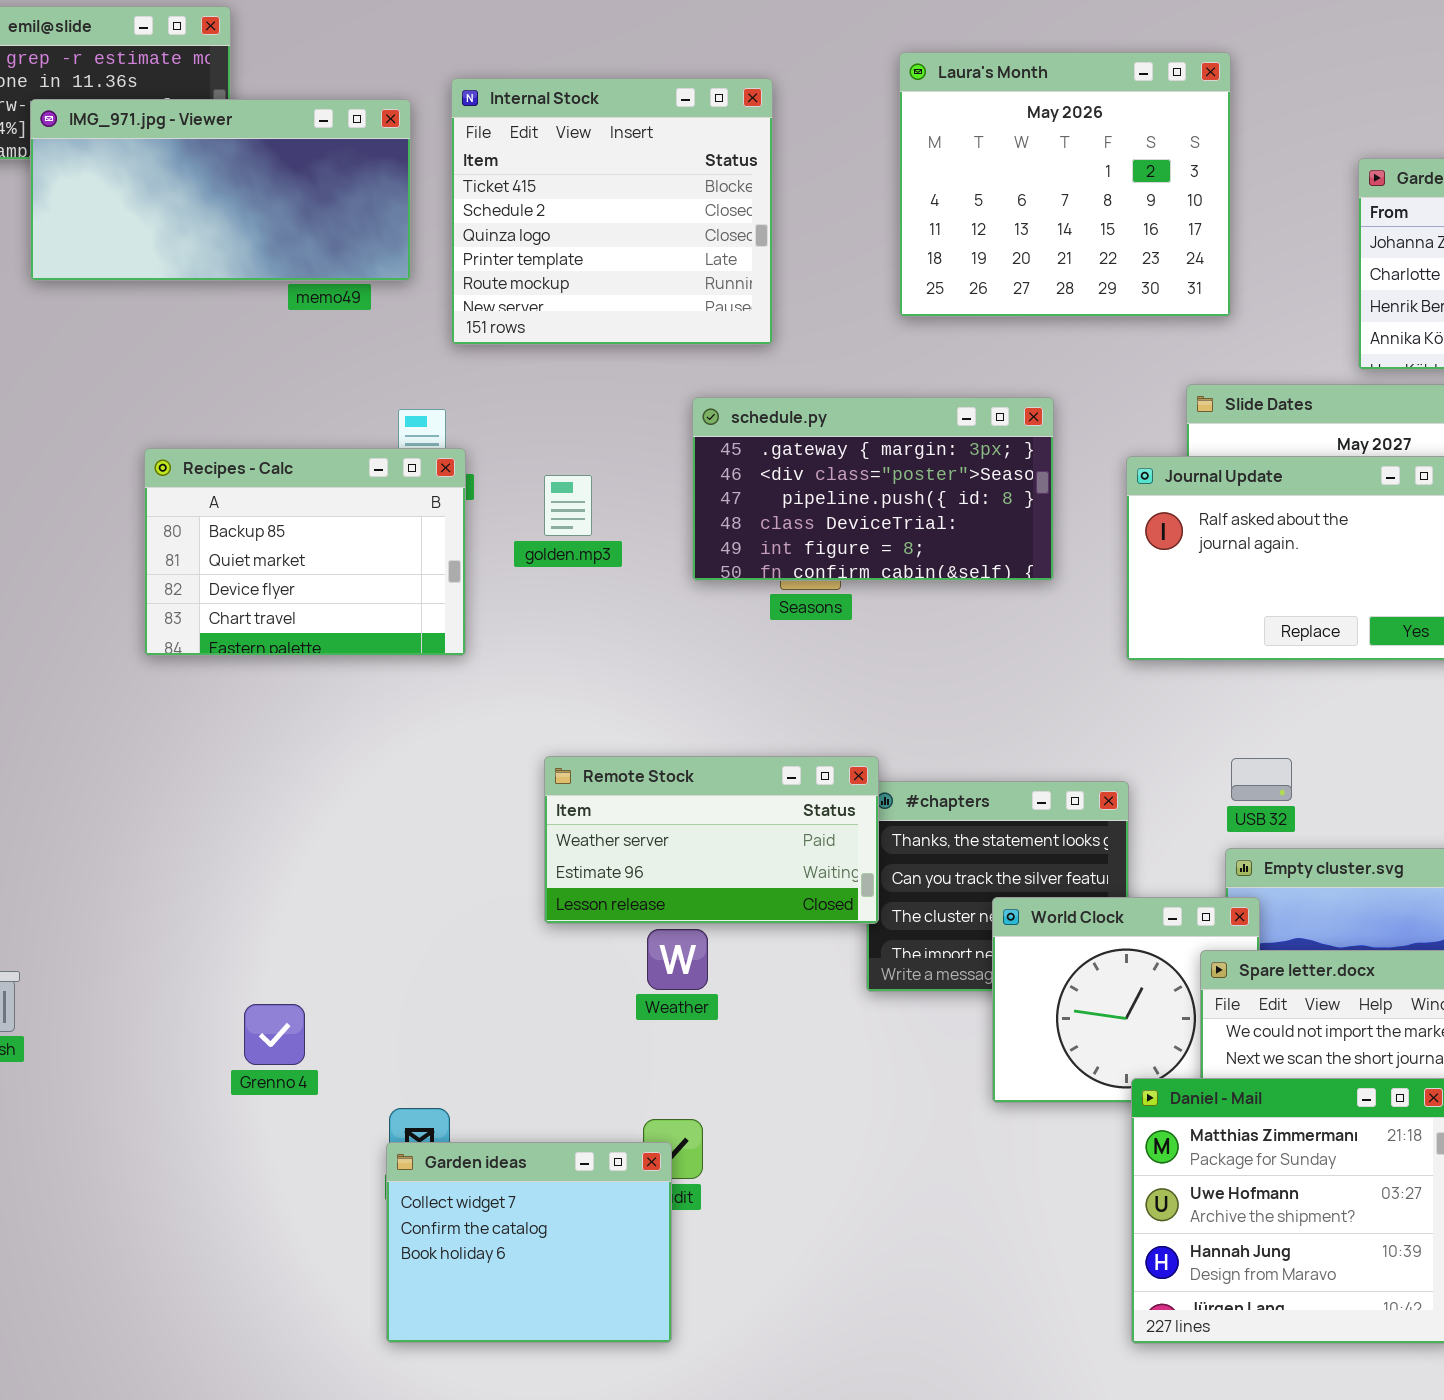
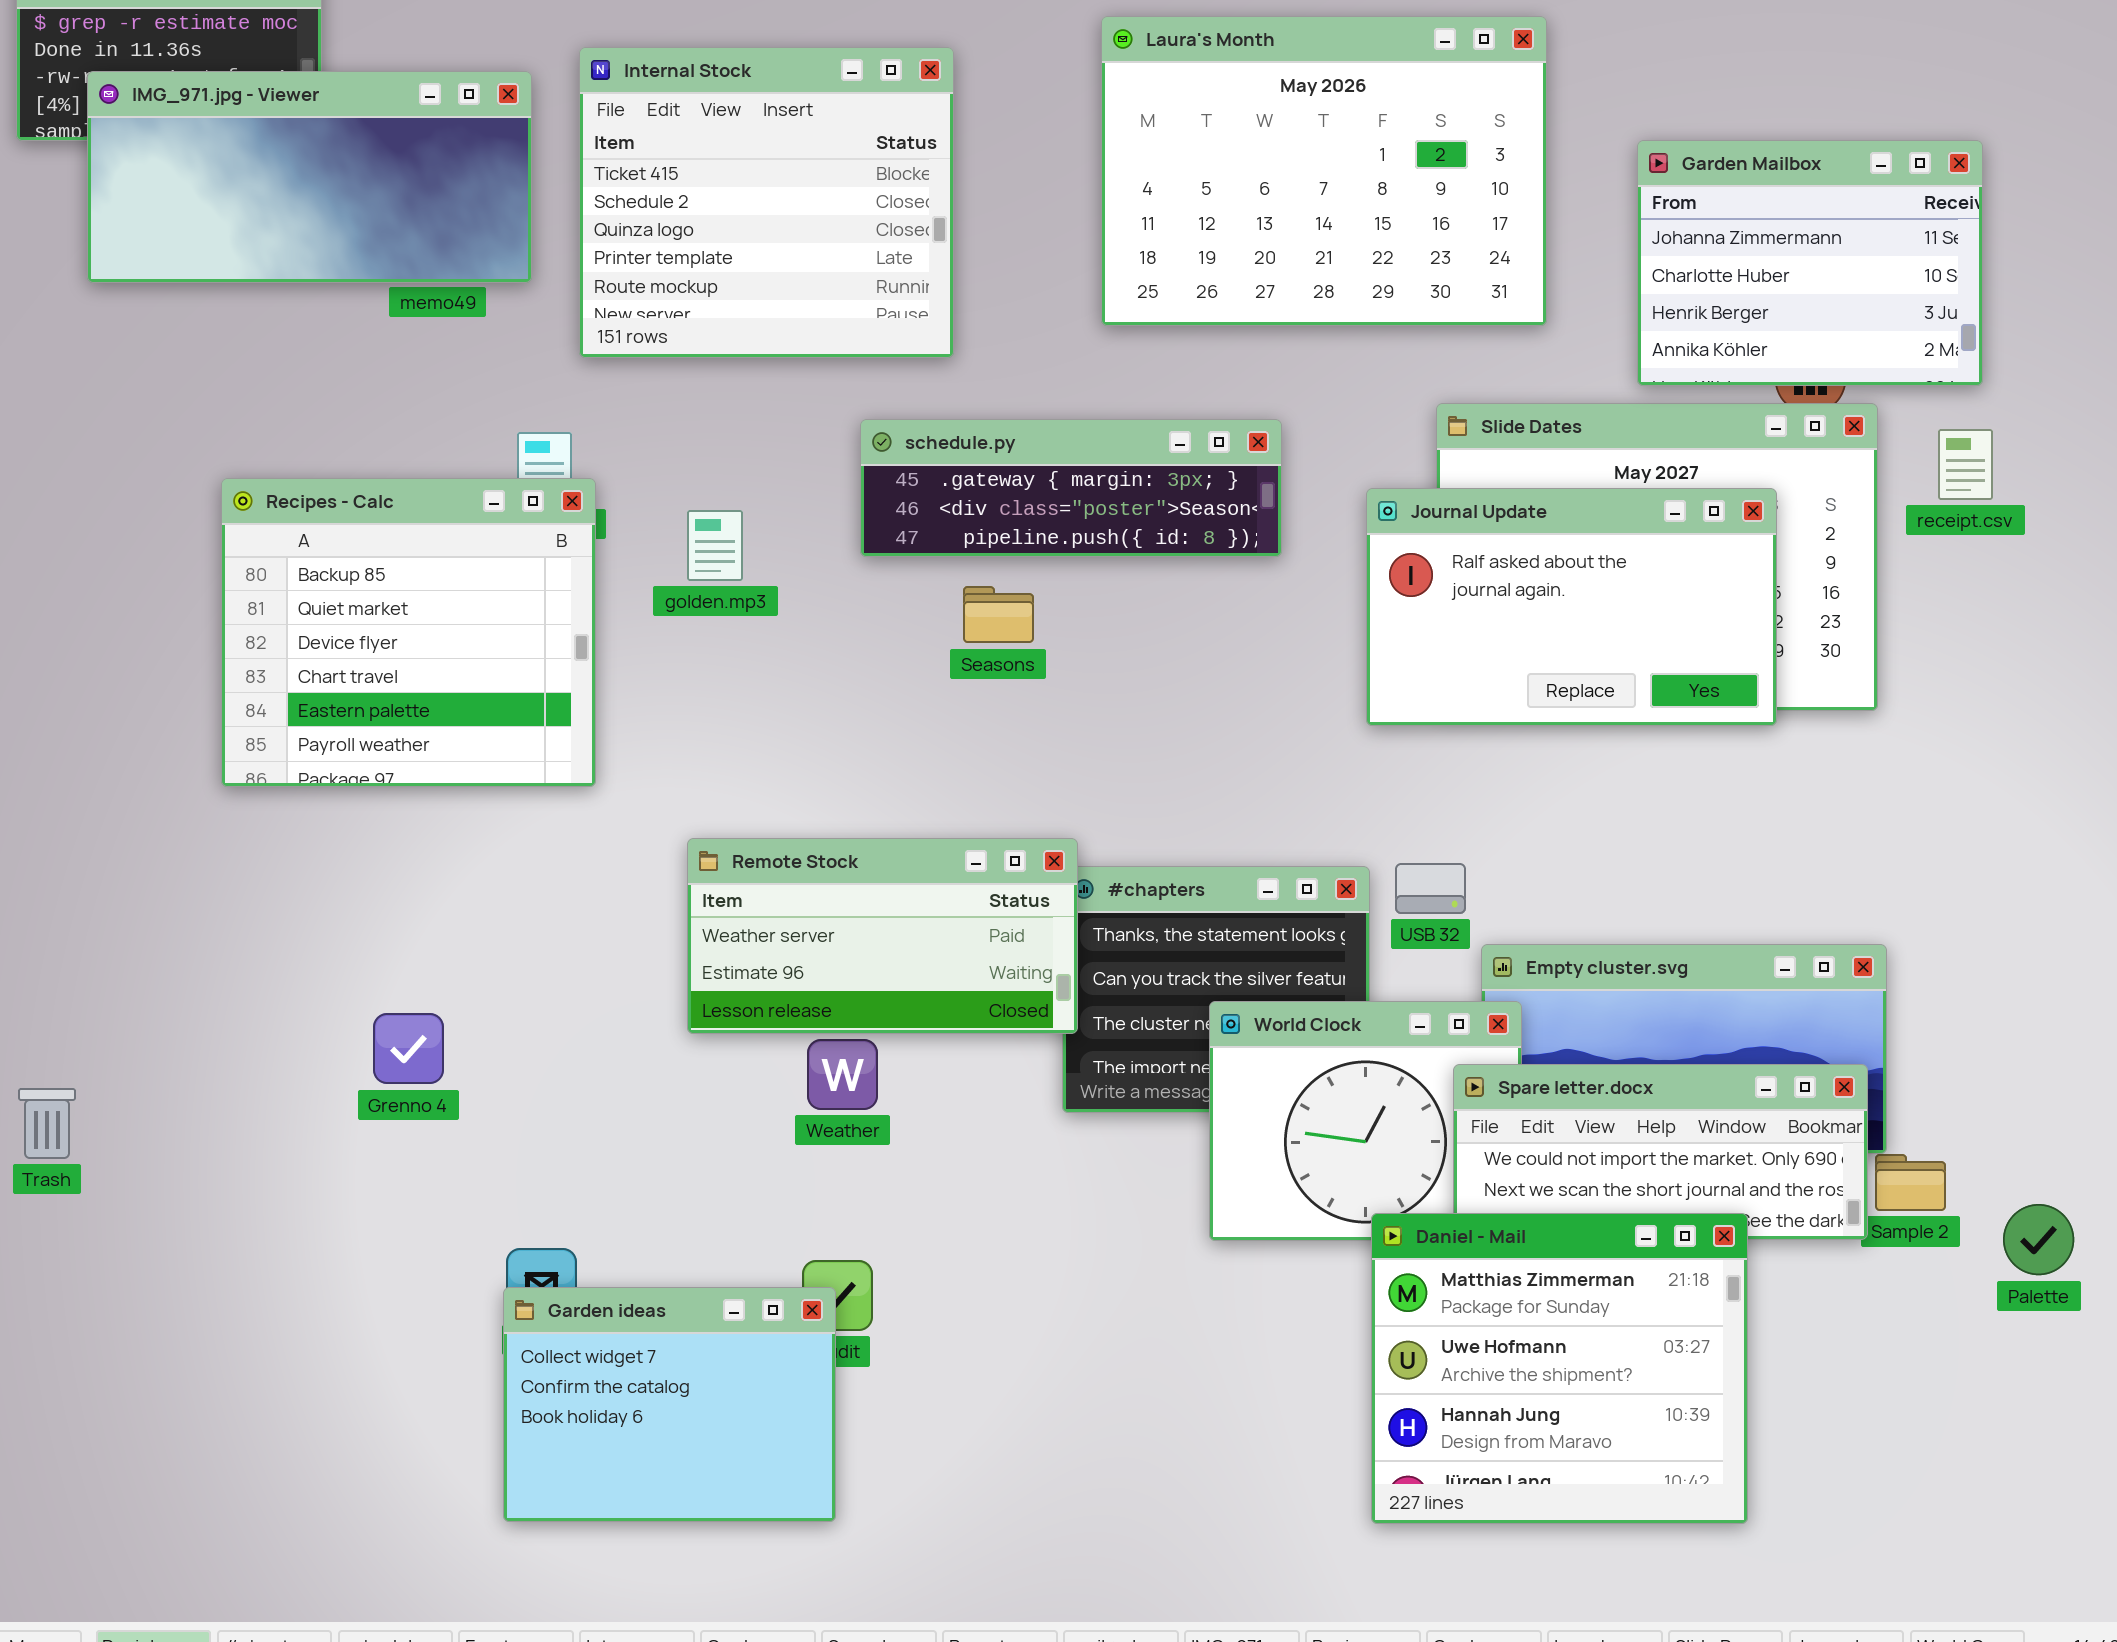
Laura's Month: [899,52,1231,317] -> [1101,16,1547,326], resized
schedule.py: [692,397,1054,581] -> [860,419,1282,557], resized
Recipes - Calc: [144,448,466,656] -> [221,478,596,787], resized
USB 32: [1231,758,1292,801] -> [1395,863,1466,914], moved
Grenno 4: [244,1004,305,1065] -> [373,1013,444,1084], moved

